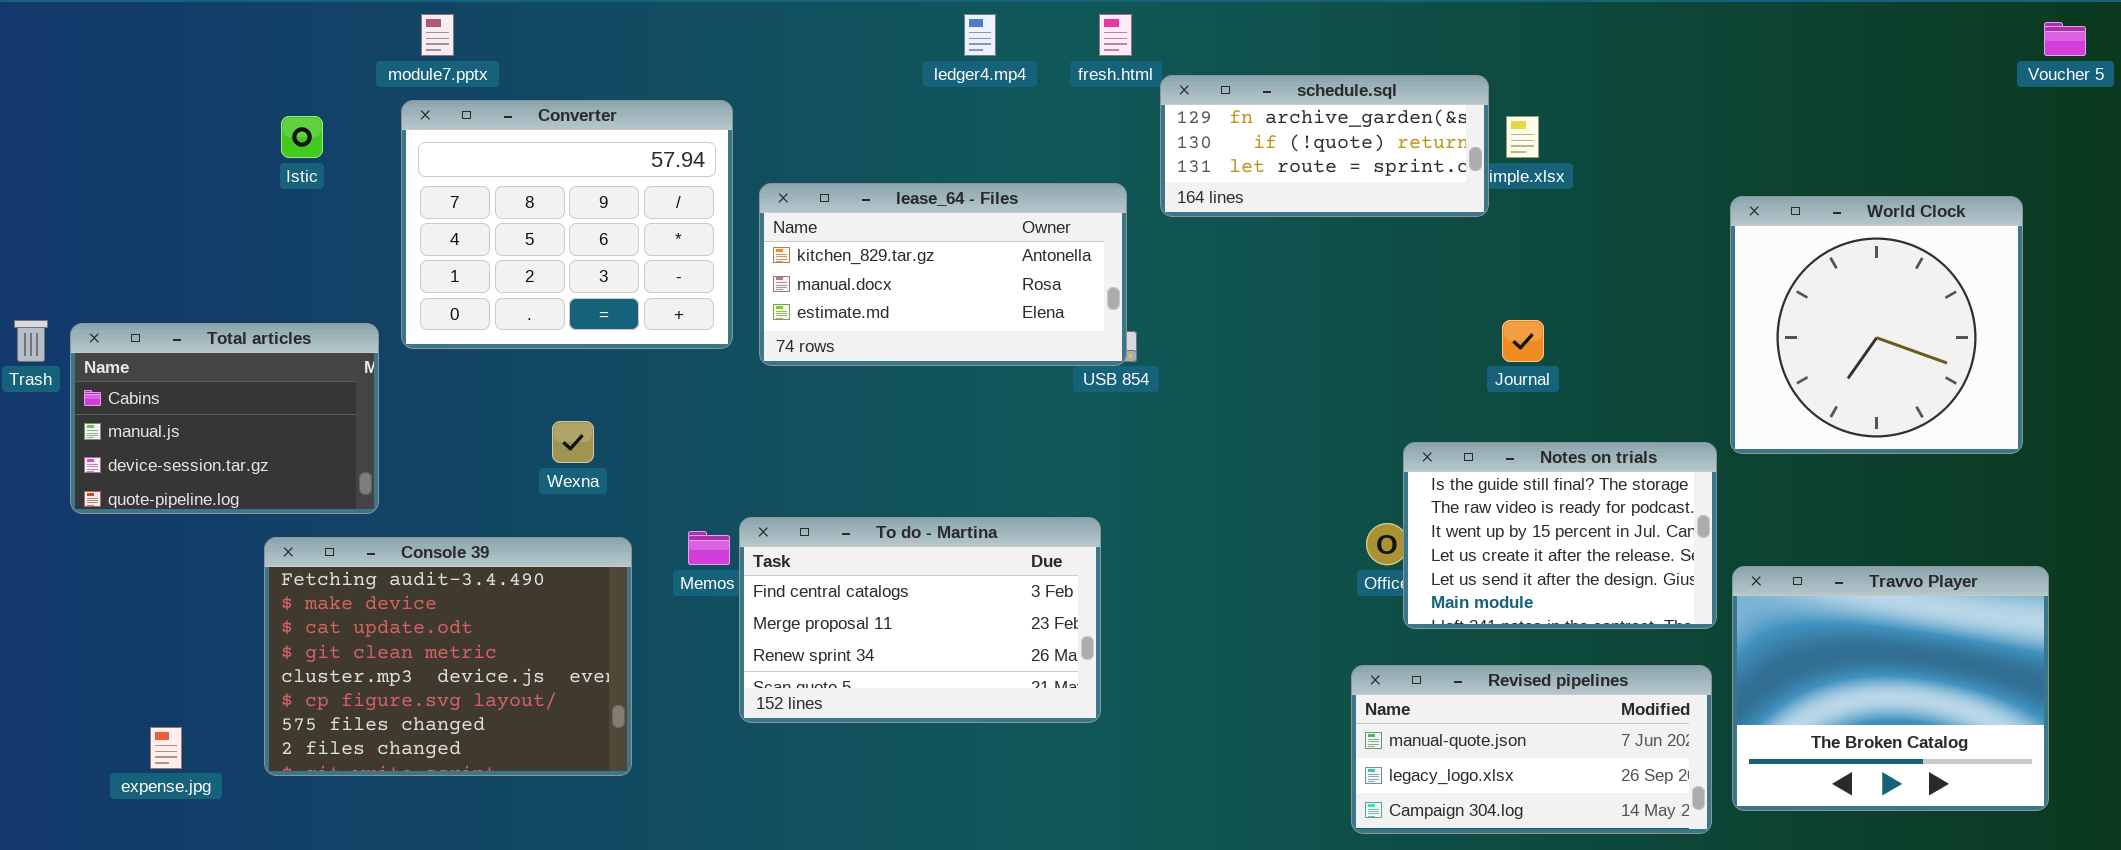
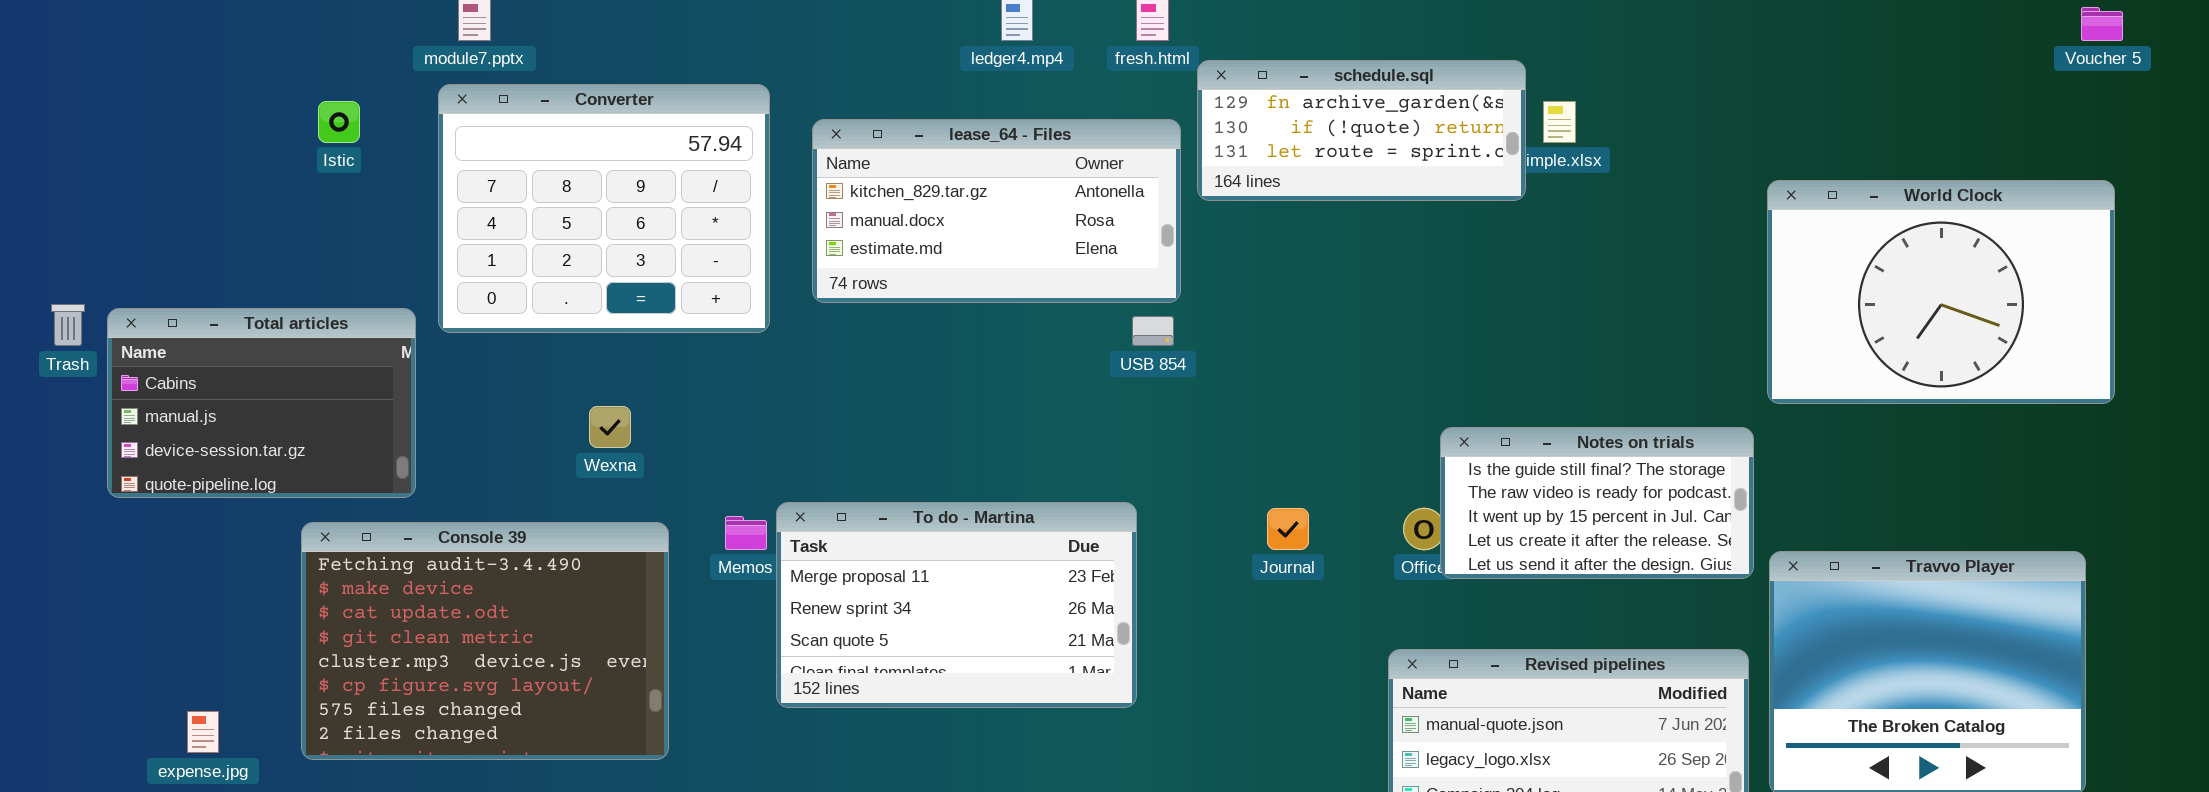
lease_64 - Files: [759,183,1127,366] -> [812,119,1181,303], moved
World Clock: [1730,196,2023,454] -> [1767,180,2115,404], resized
Journal: [1502,320,1544,362] -> [1267,508,1309,550], moved
Notes on trials: [1403,442,1717,629] -> [1440,427,1754,579], resized
To do - Martina: [739,517,1101,723] -> [776,502,1137,708], scrolled down 1 row

